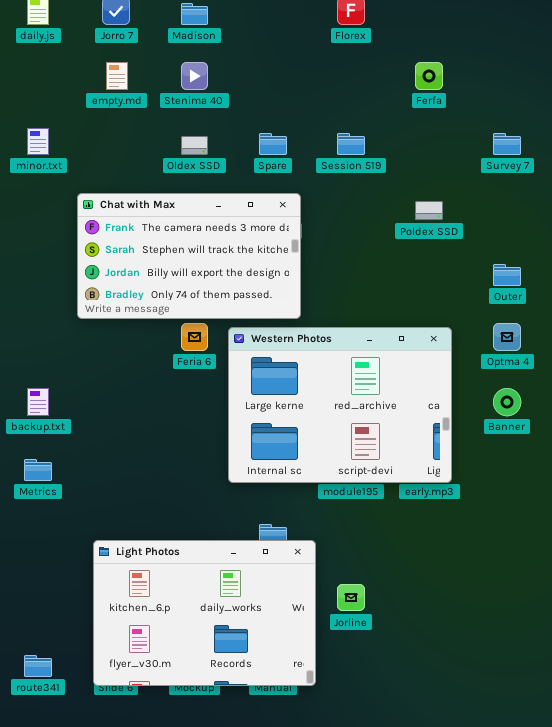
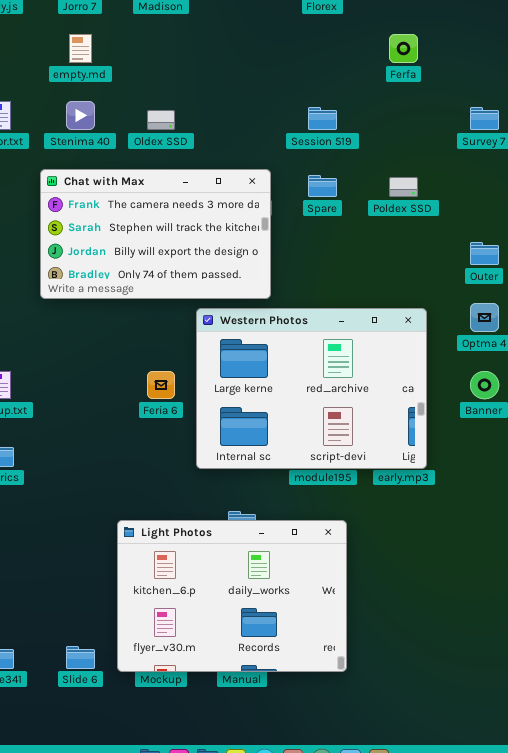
Stenima 40: [181,62,208,90] -> [66,101,95,130], moved
Spare: [259,133,287,155] -> [308,175,337,197], moved
Feria 6: [181,323,208,351] -> [147,371,175,399], moved
Light Photos: [93,540,316,686] -> [117,520,347,672], moved

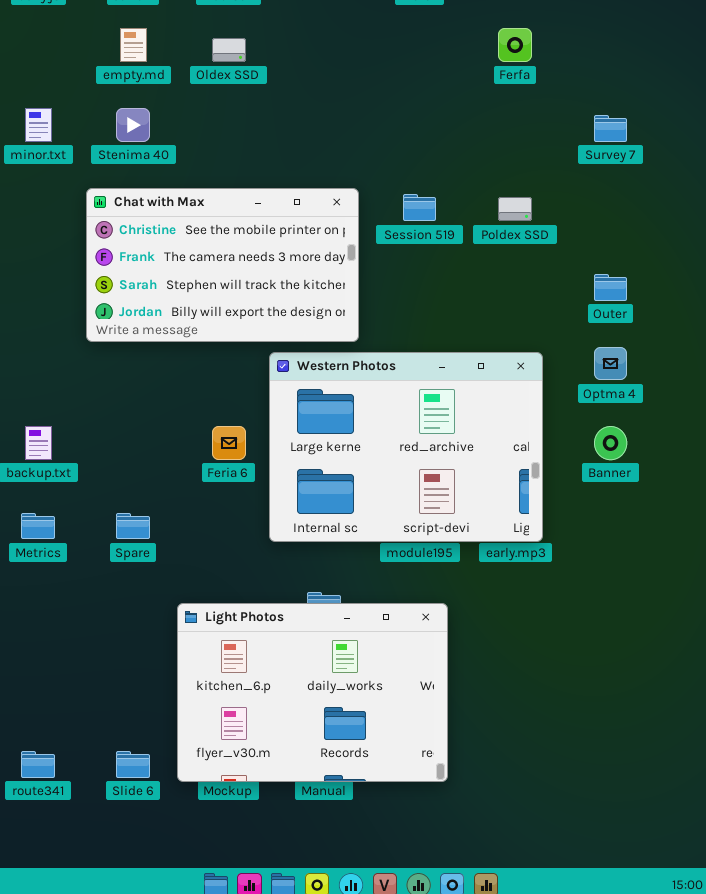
Session 519: [308,107,337,130] -> [403,194,436,221], moved
Oldex SSD: [147,110,175,130] -> [212,38,246,62], moved
Chat with Max: [40,169,271,299] -> [86,188,359,342], scrolled up 1 row
Spare: [308,175,337,197] -> [116,513,150,539], moved

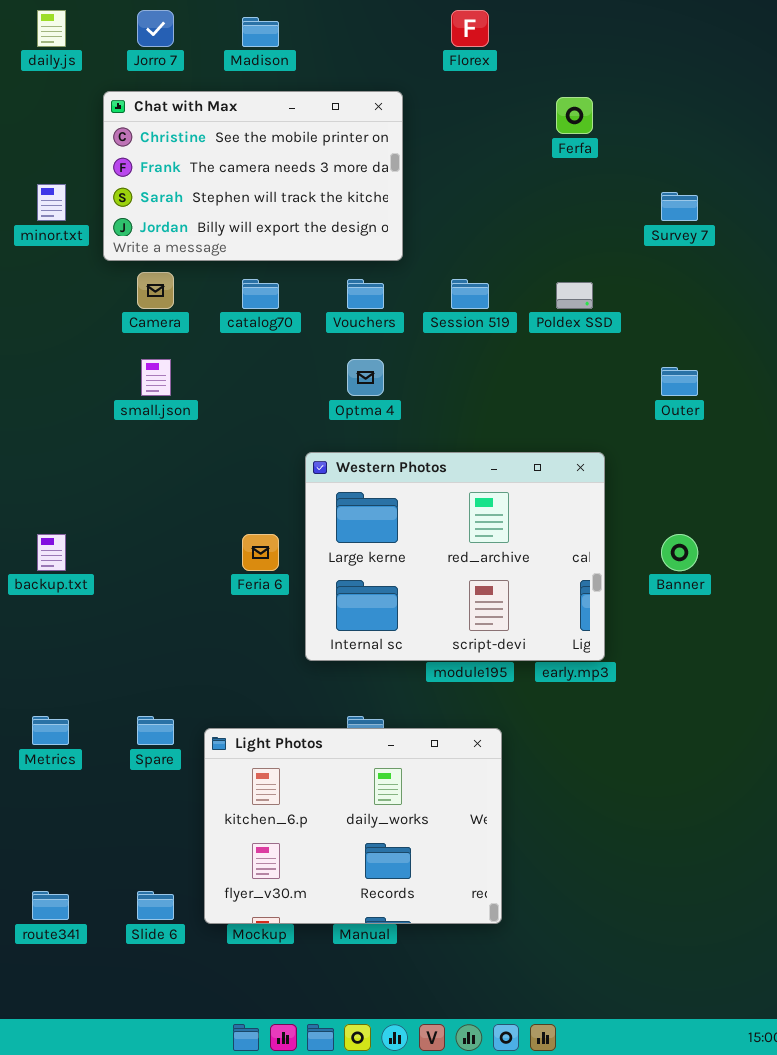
Chat with Max: [86,188,359,342] -> [103,91,403,261], moved
Optma 4: [594,347,627,380] -> [347,359,384,396], moved
Metrics: [21,513,55,539] -> [32,716,69,745], moved
Spare: [116,513,150,539] -> [137,716,174,745], moved

